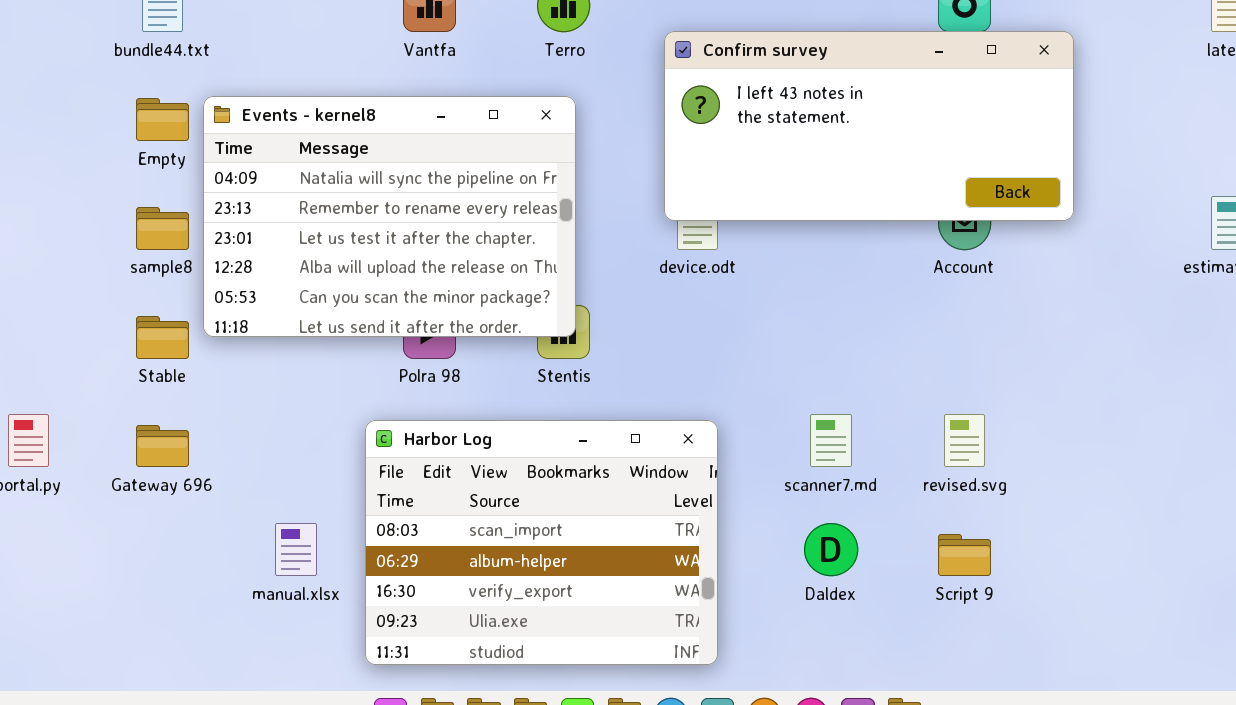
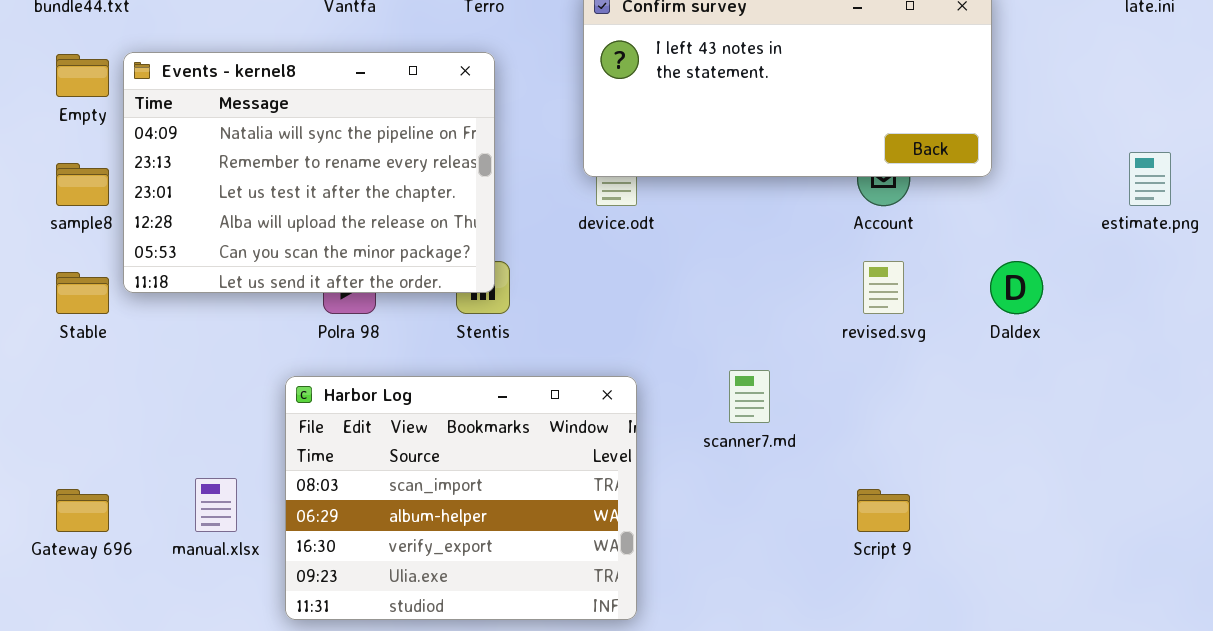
revised.svg: [944,414,985,467] -> [863,261,904,314], moved
Gateway 696: [136,425,189,467] -> [56,489,109,532], moved
Daldex: [804,523,858,576] -> [990,261,1043,314], moved

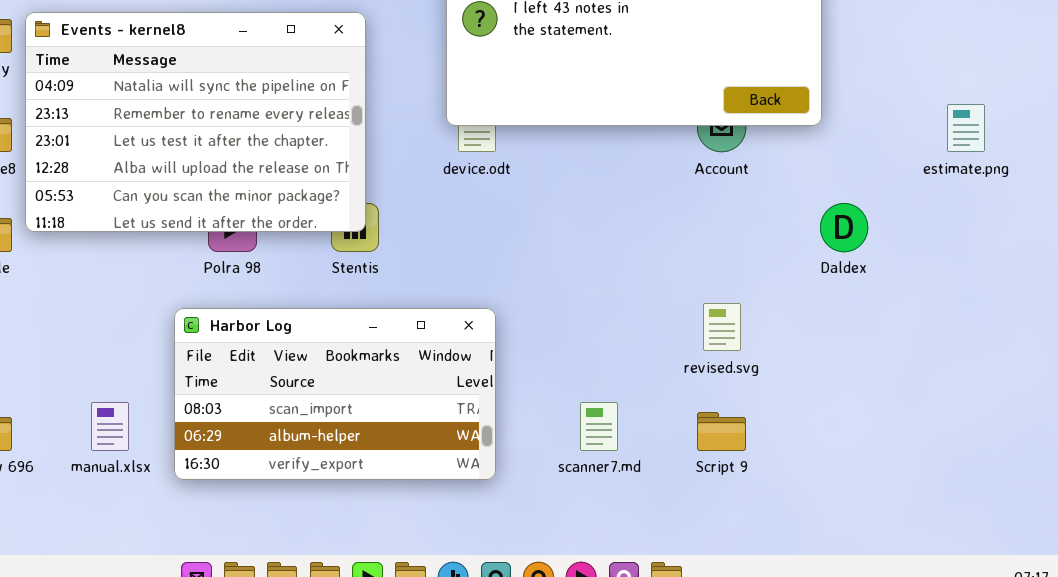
revised.svg: [863,261,904,314] -> [703,303,741,351], moved
scanner7.md: [729,370,770,423] -> [580,402,618,451], moved
Harbor Log: [285,376,637,620] -> [174,308,496,480], resized

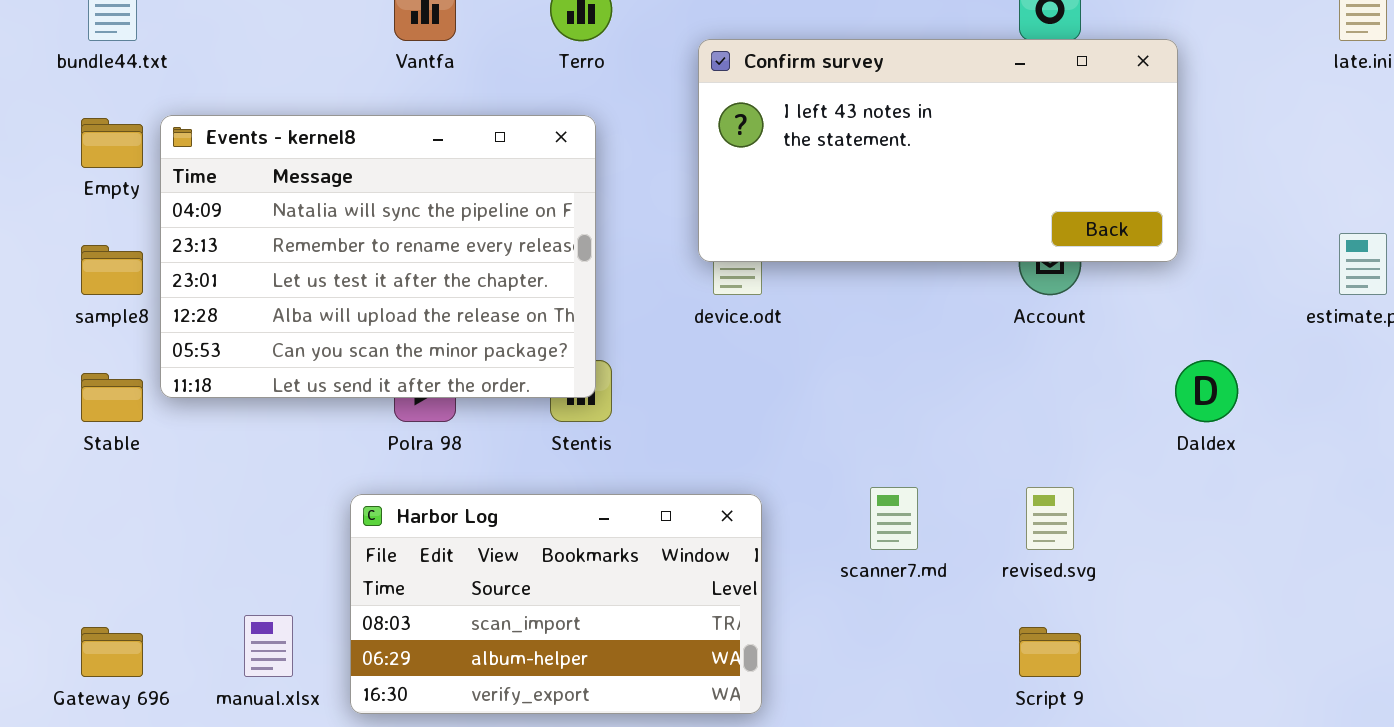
scanner7.md: [580,402,618,451] -> [870,487,918,550], moved

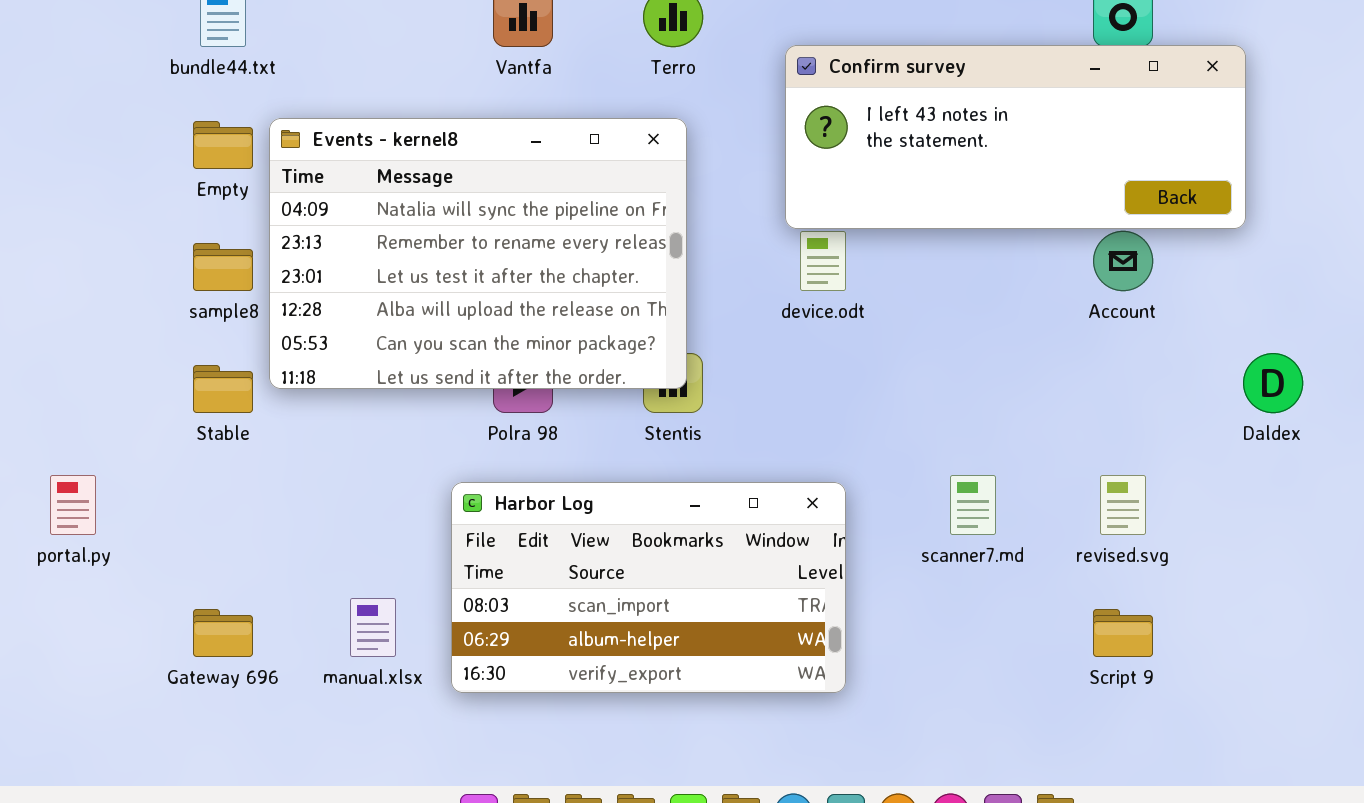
Confirm survey: [698,39,1178,262] -> [785,45,1246,229], resized

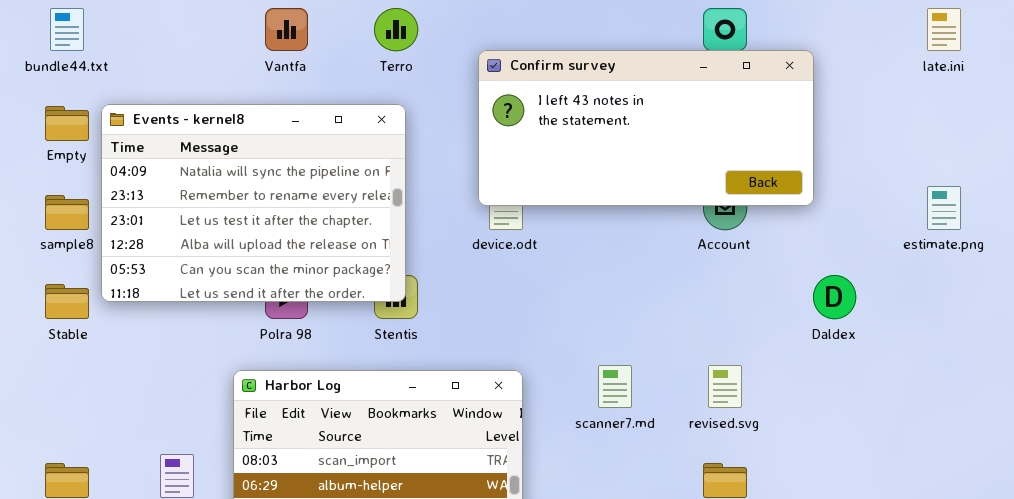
Confirm survey: [785,45,1246,229] -> [478,50,814,206], resized

